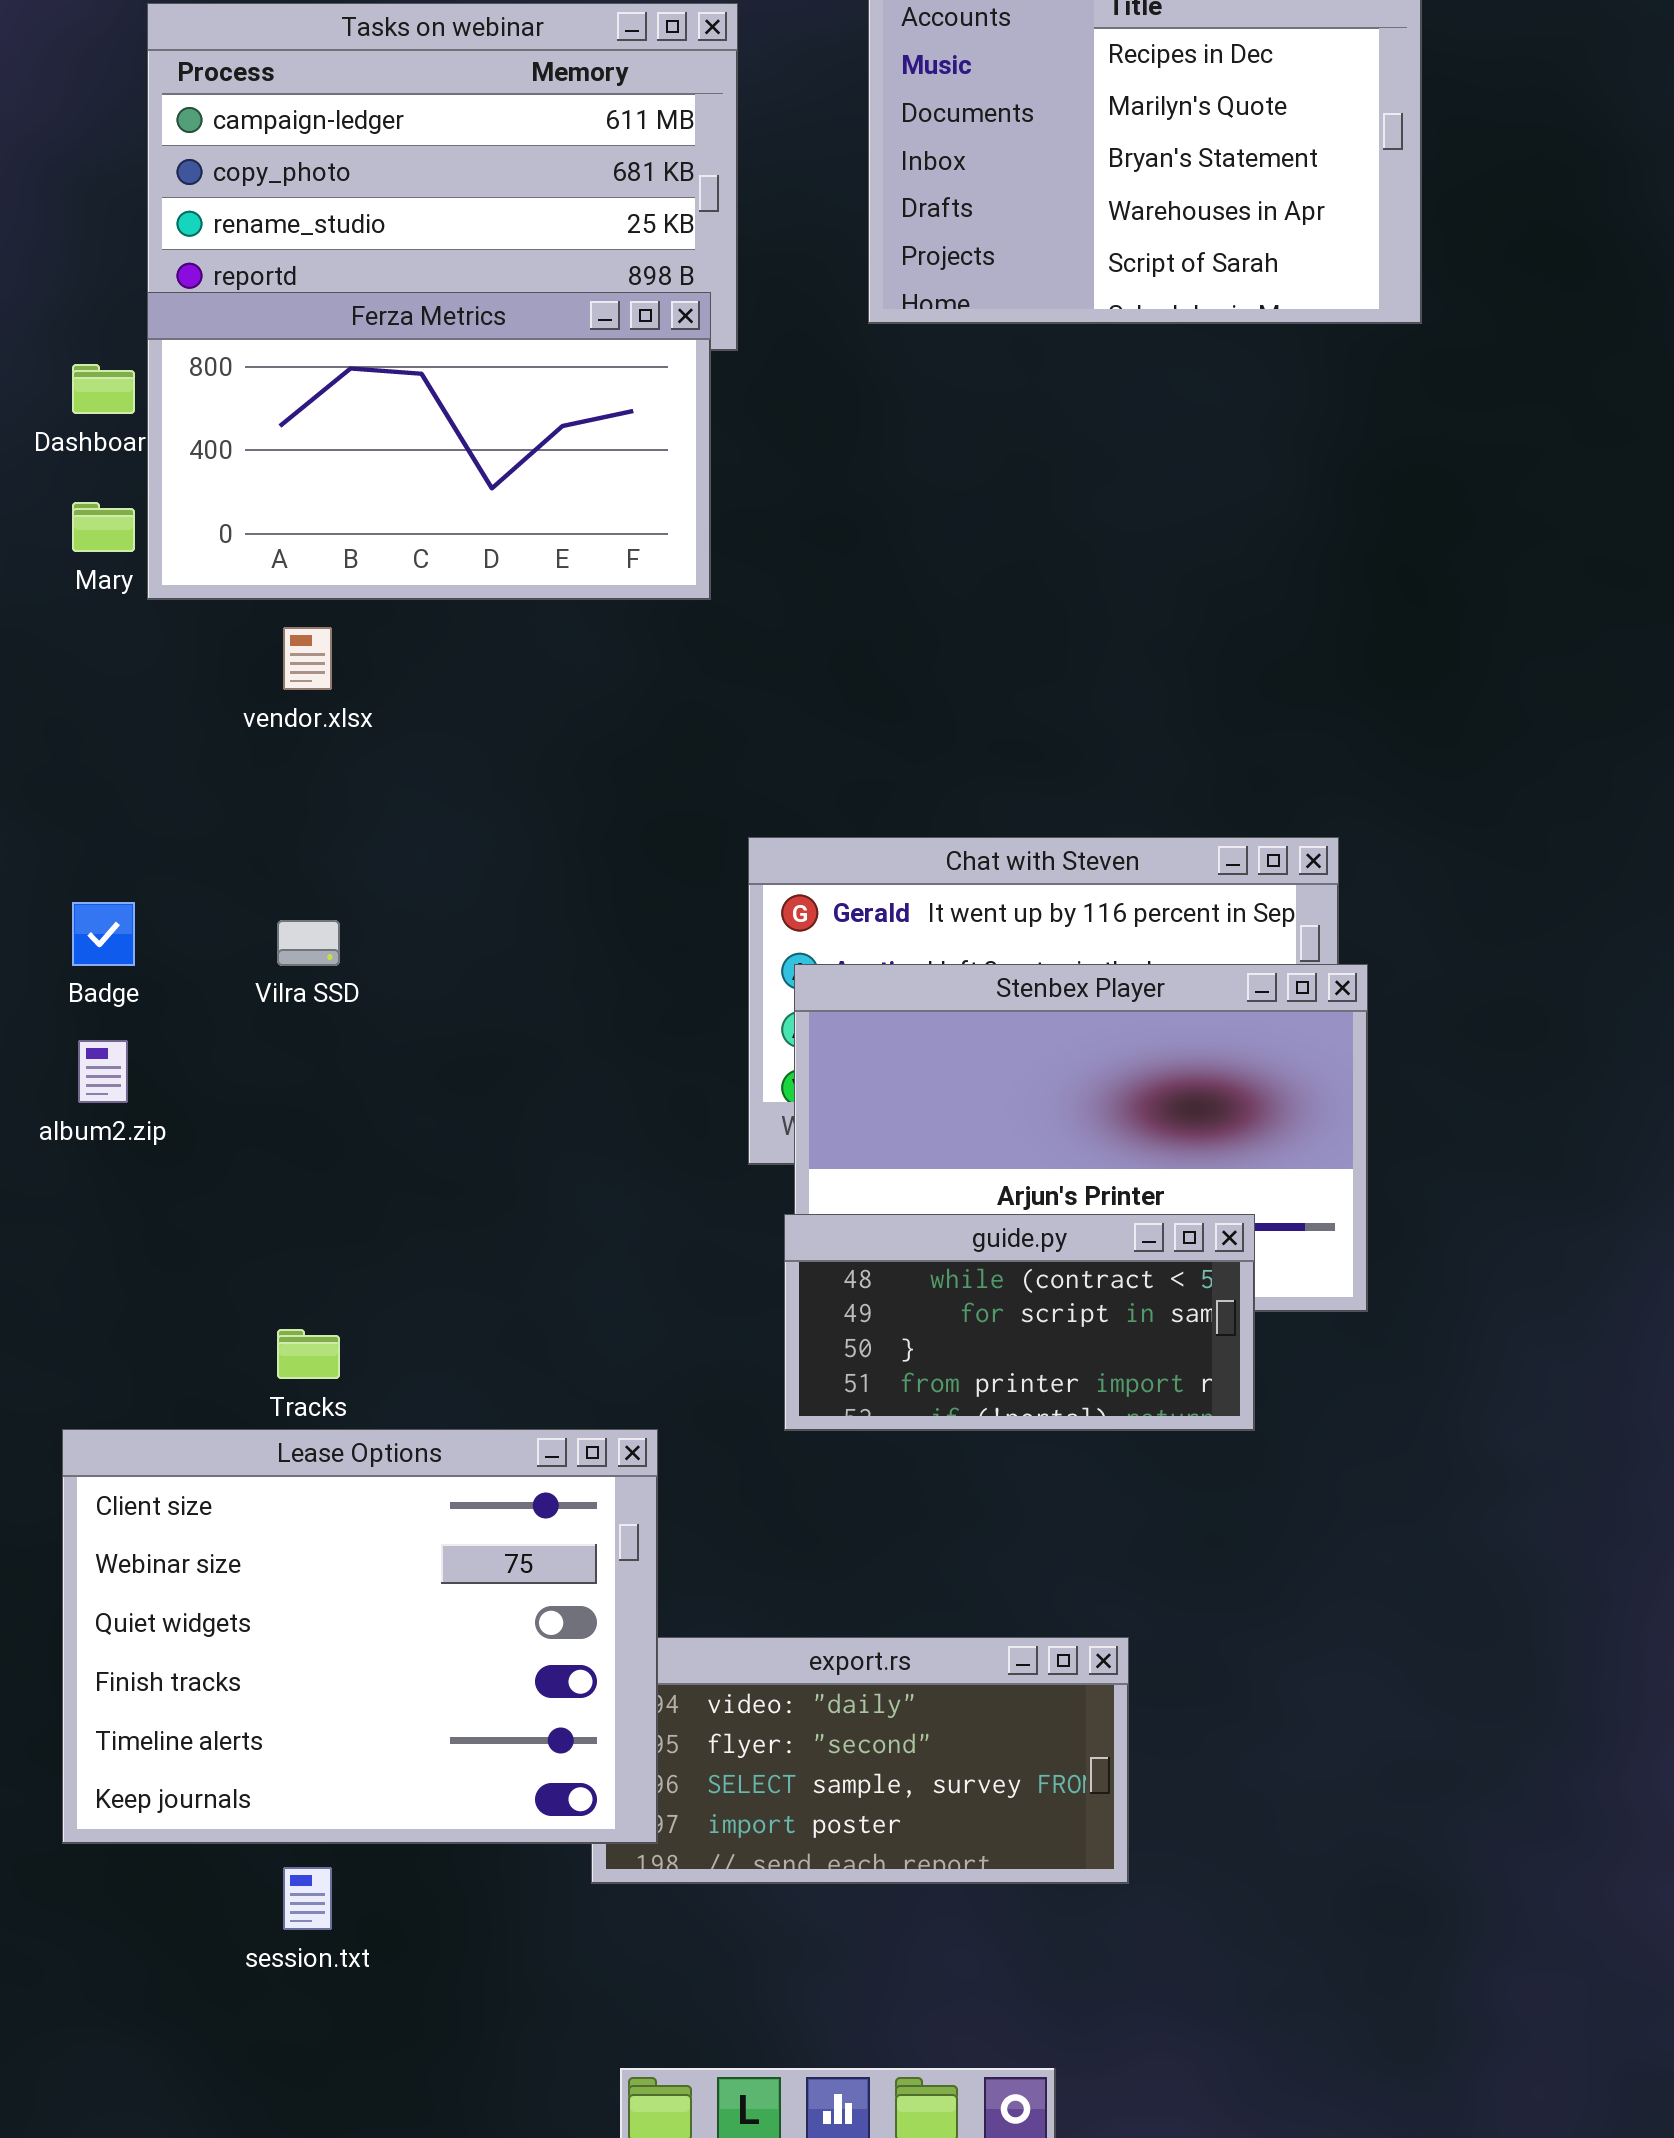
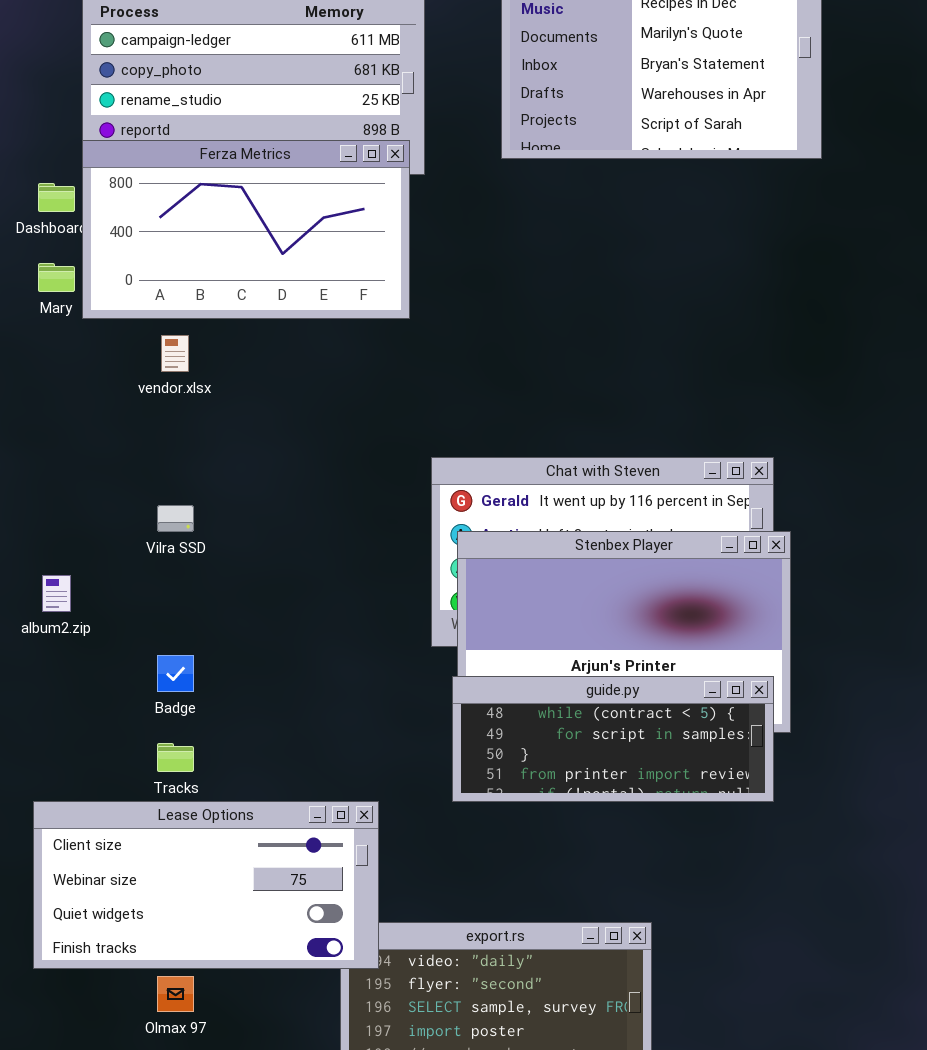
Badge: [72,902,135,966] -> [157,655,194,692], moved
guide.py: [784,1214,1255,1431] -> [452,676,774,802], resized
Lease Options: [62,1429,658,1844] -> [33,801,379,969], resized

